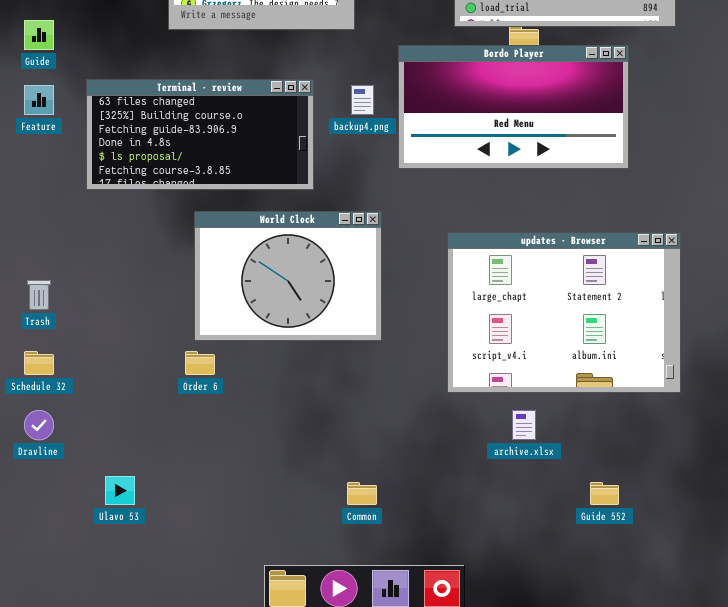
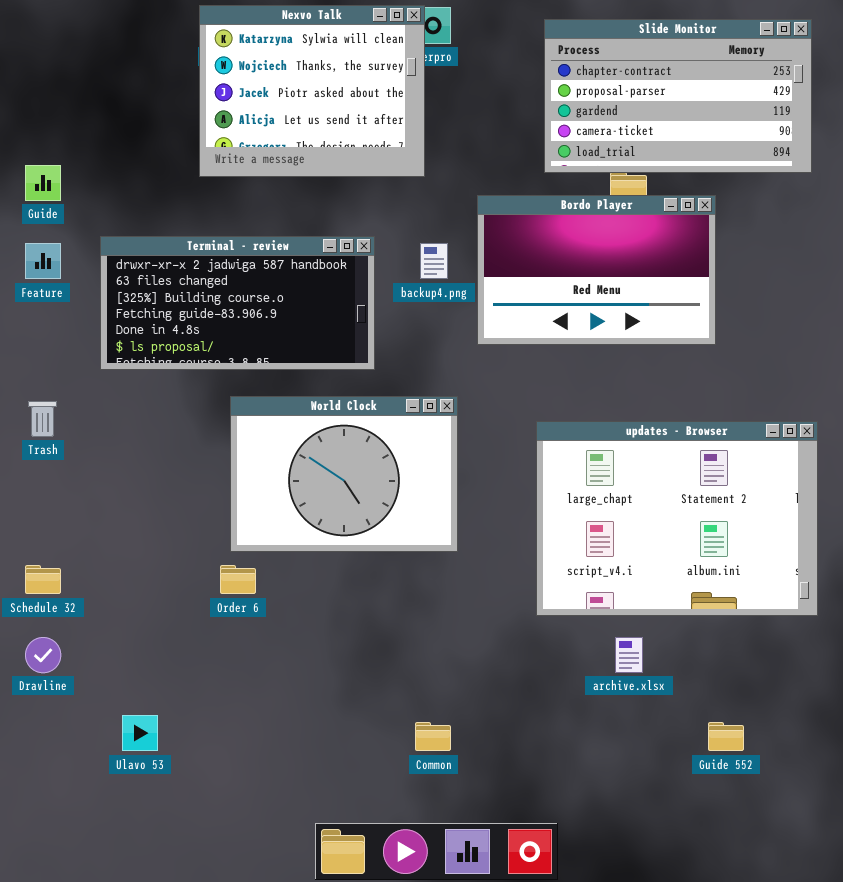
Bordo Player: [398,45,629,169] -> [477,195,716,345], resized
Terminal - review: [86,79,314,190] -> [100,236,375,370], scrolled up 1 row
Trash: [27,280,51,310] -> [28,401,57,437], moved

